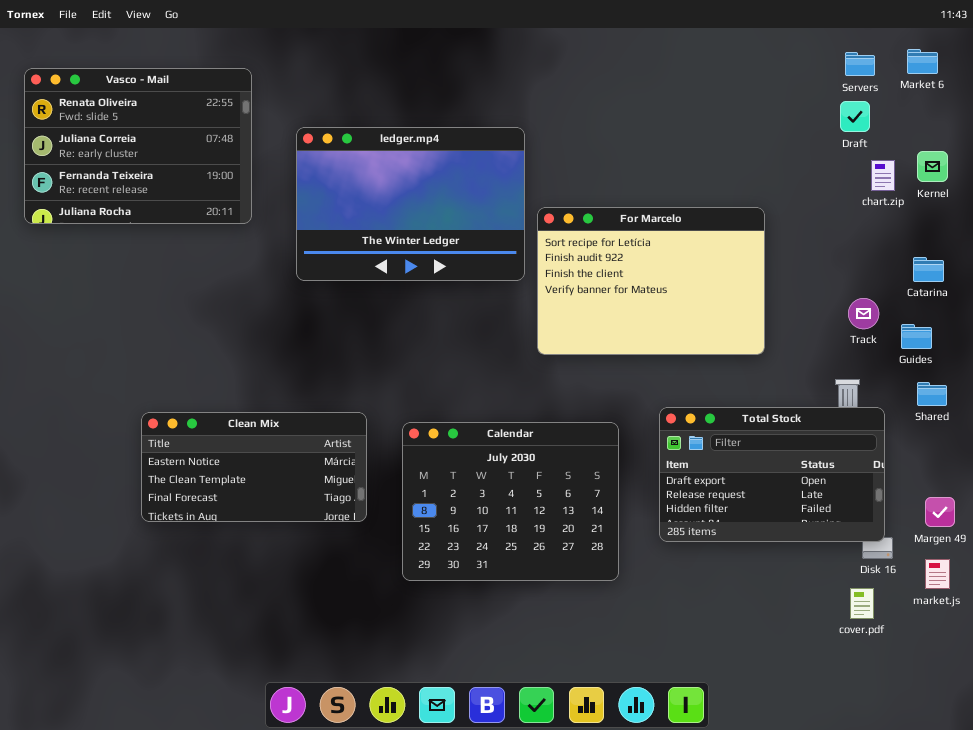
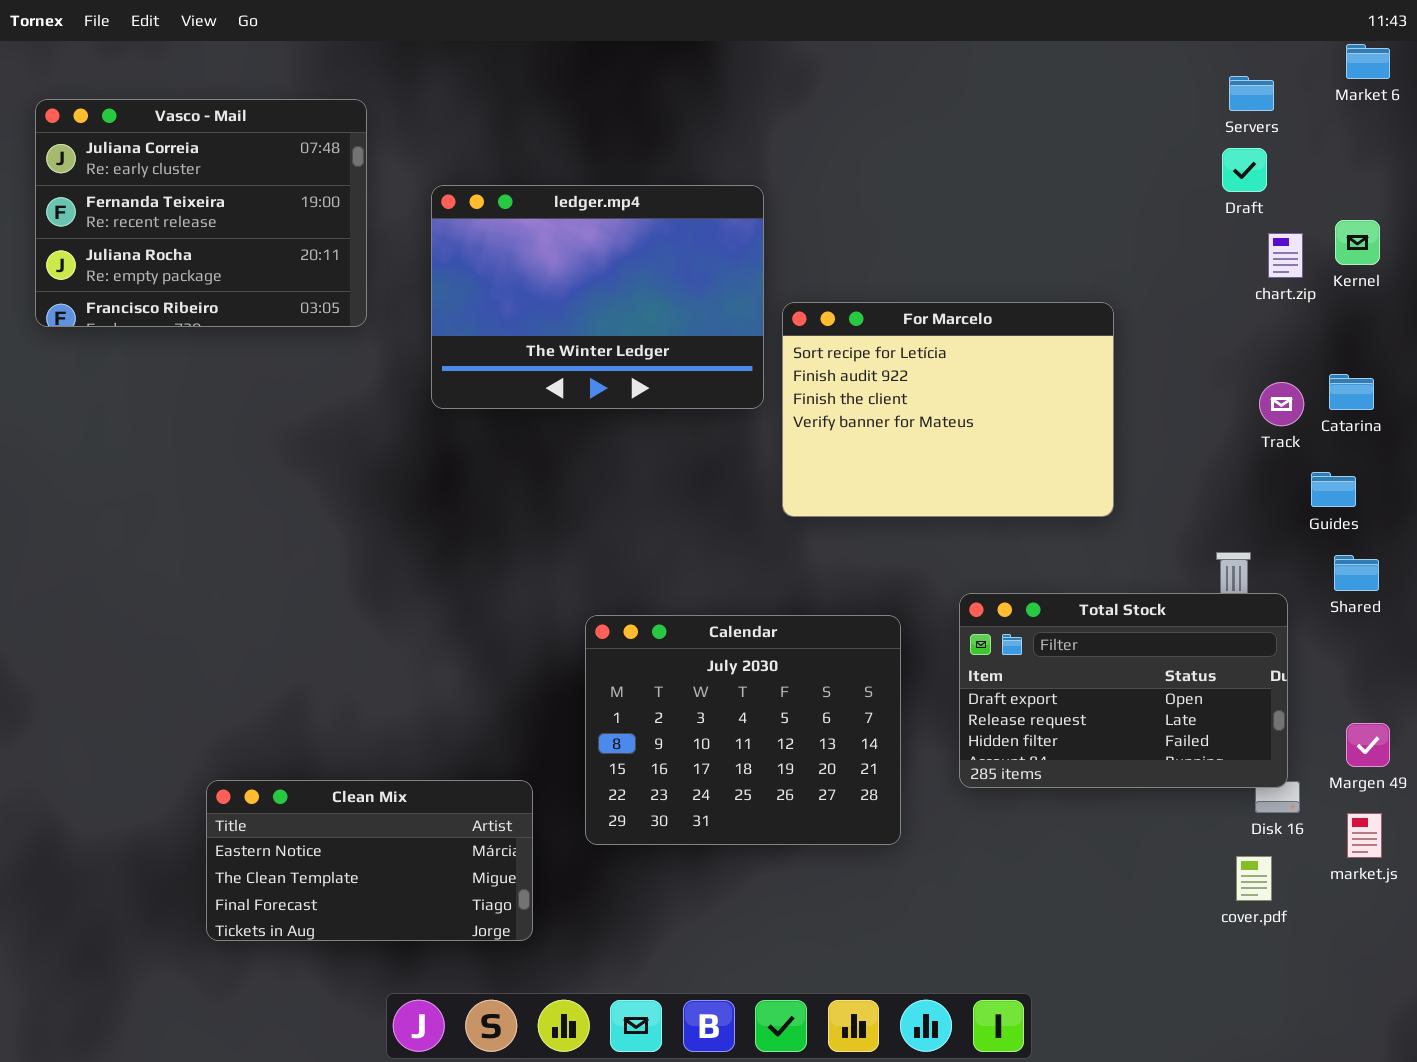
Market 6: [907,49,938,74] -> [1346,44,1390,79], moved
Vasco - Mail: [24,68,252,224] -> [35,99,367,327], scrolled down 1 row
Track: [848,298,879,329] -> [1259,382,1304,426], moved
Clean Mix: [141,412,367,522] -> [206,780,533,941], moved

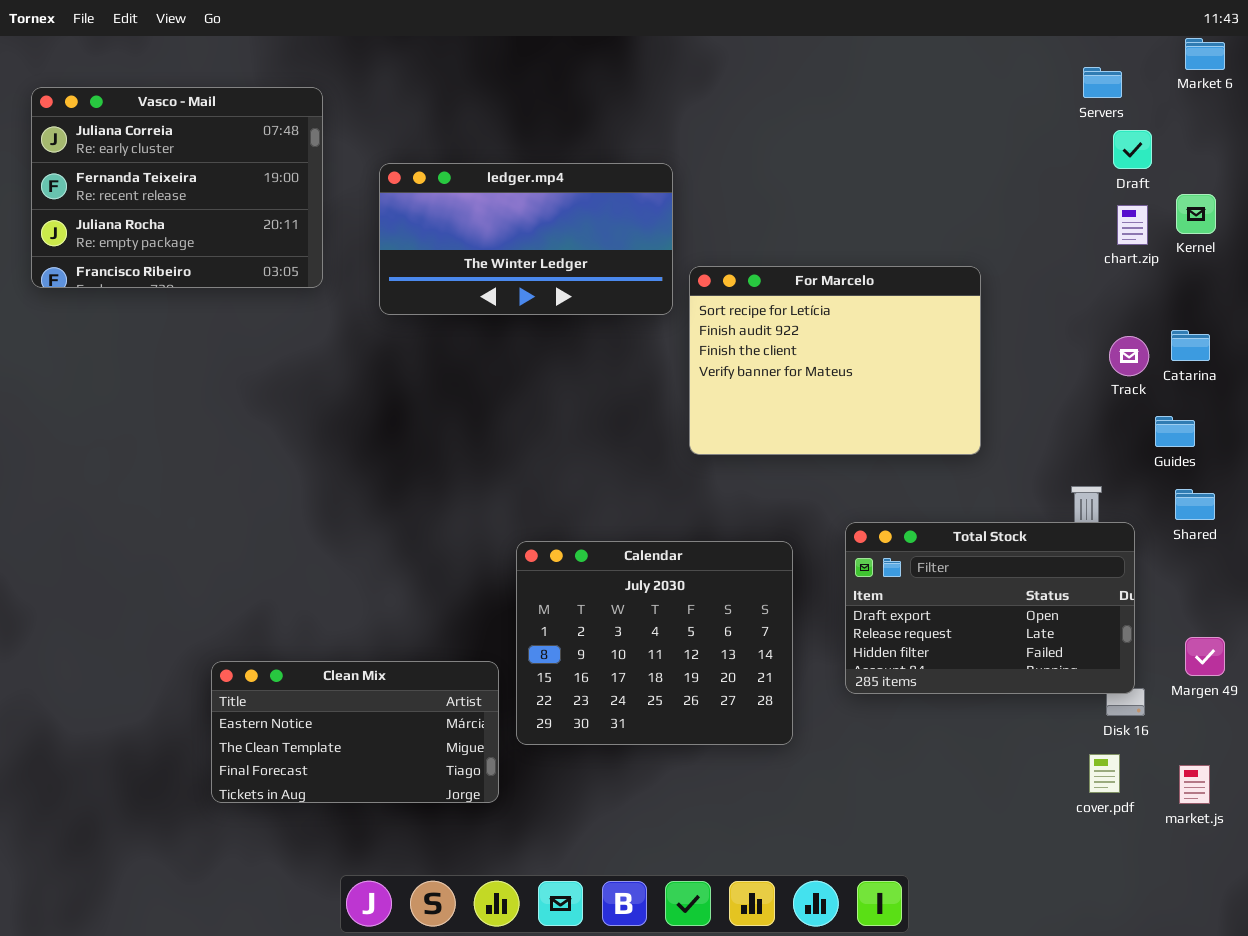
Draft: [1222,148,1267,192] -> [1113,130,1152,169], moved
ledger.mp4: [431,185,764,409] -> [379,163,673,315], resized
Clean Mix: [206,780,533,941] -> [211,661,499,803], moved
market.js: [1347,813,1382,858] -> [1179,765,1210,804], moved

